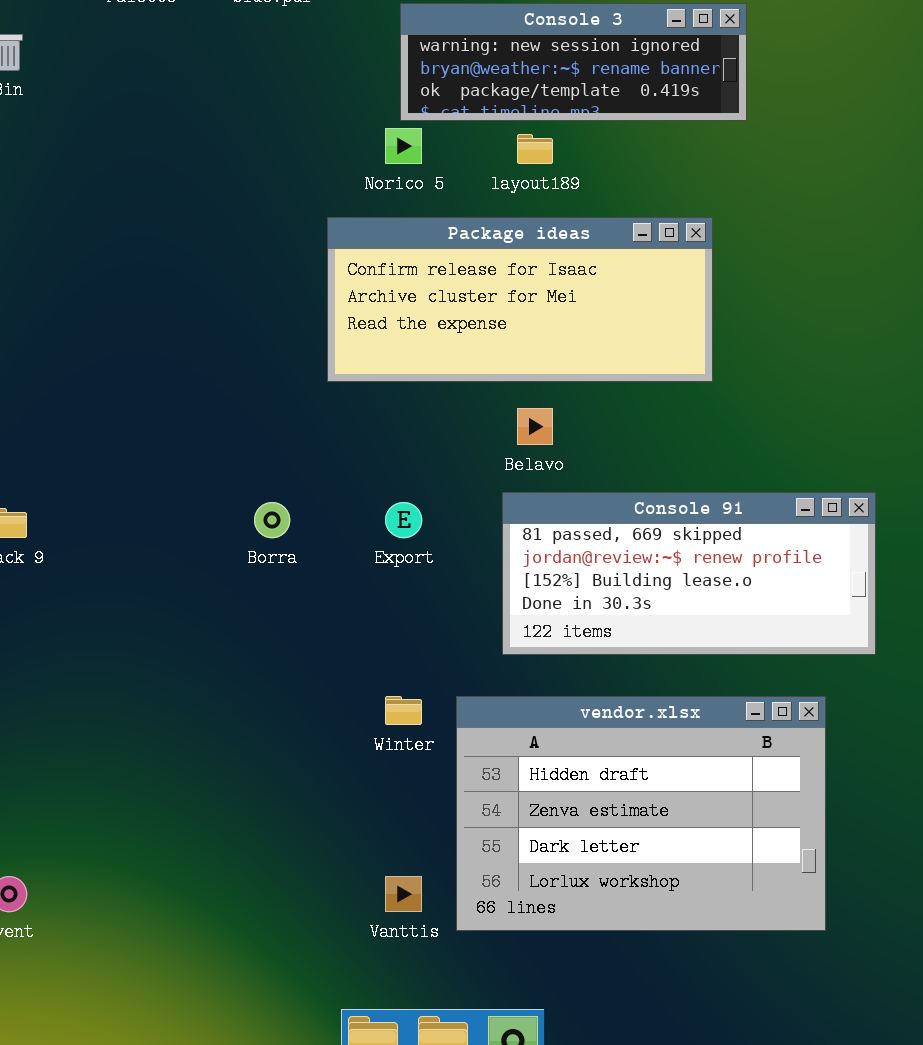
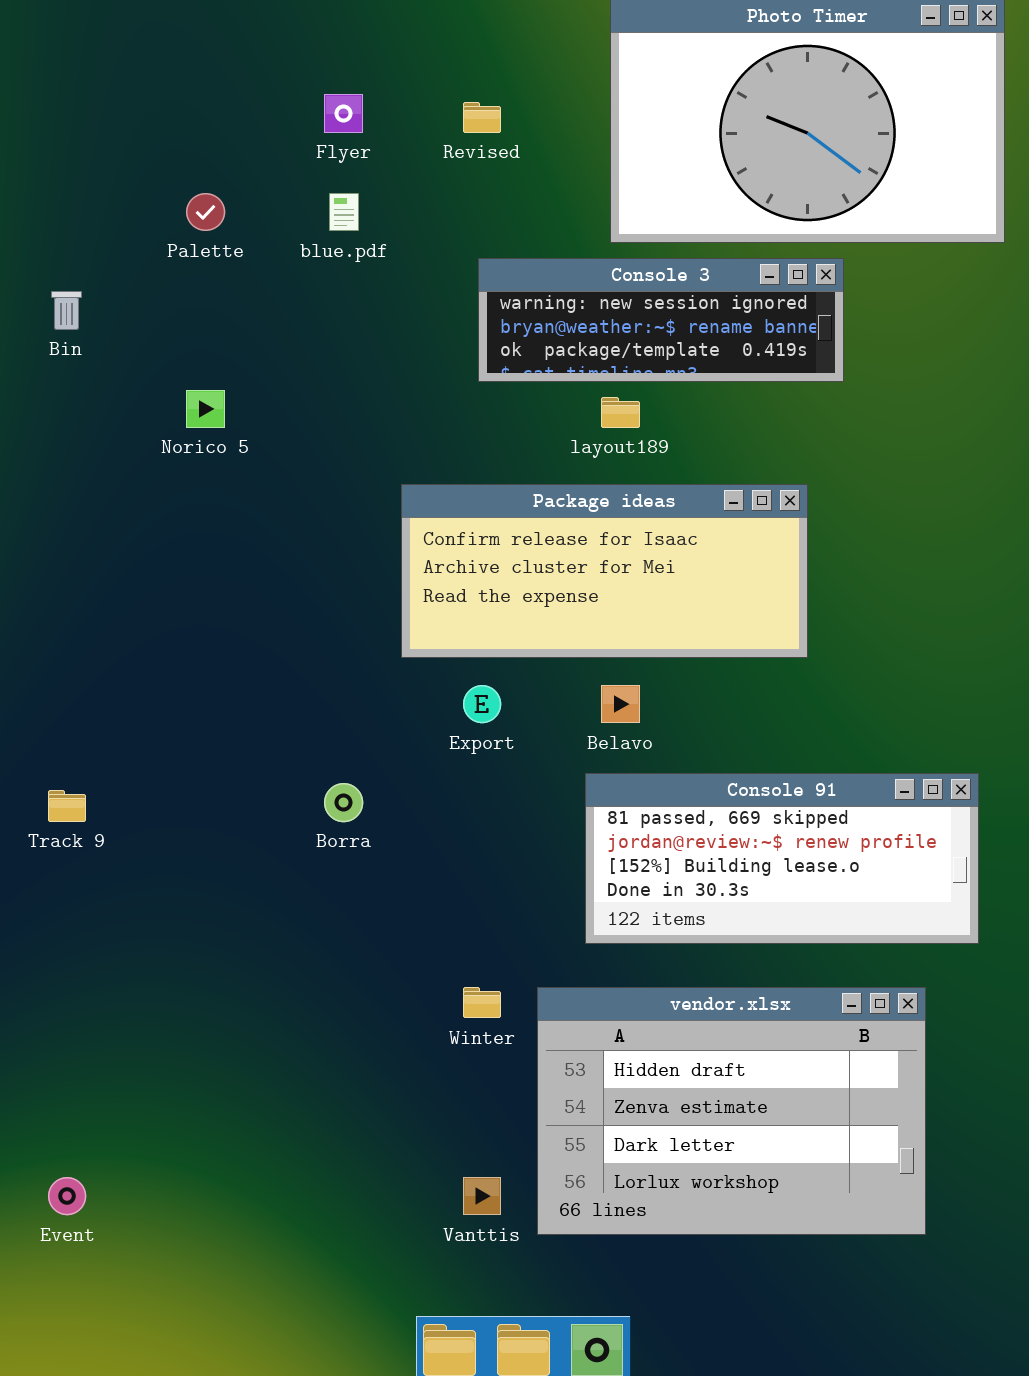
Norico 5: [385,128,422,164] -> [186,390,225,428], moved
Export: [385,502,422,538] -> [463,685,501,723], moved

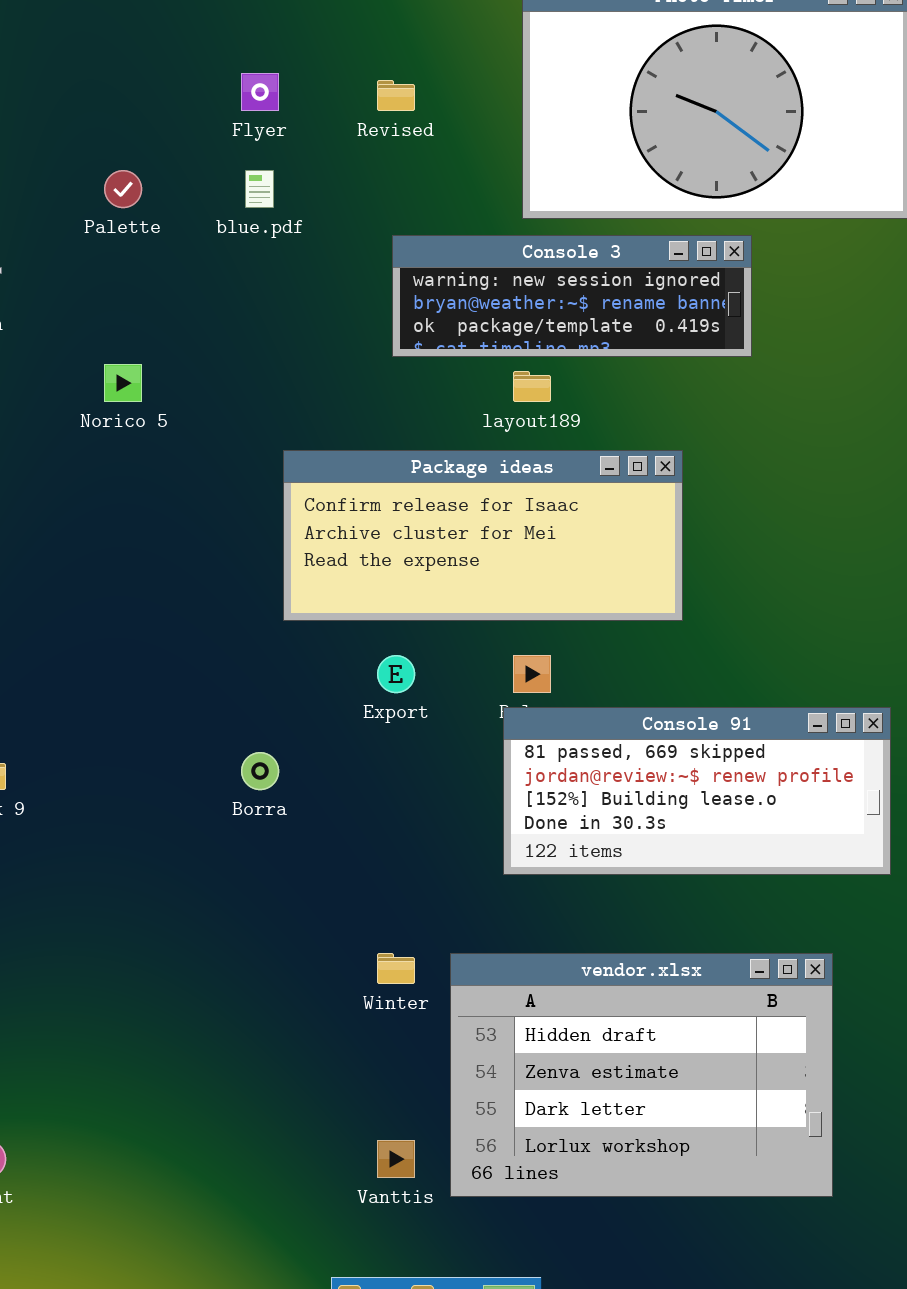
Package ideas: [401,484,808,658] -> [283,450,683,621], moved
Console 91: [585,773,979,944] -> [503,707,891,875], moved

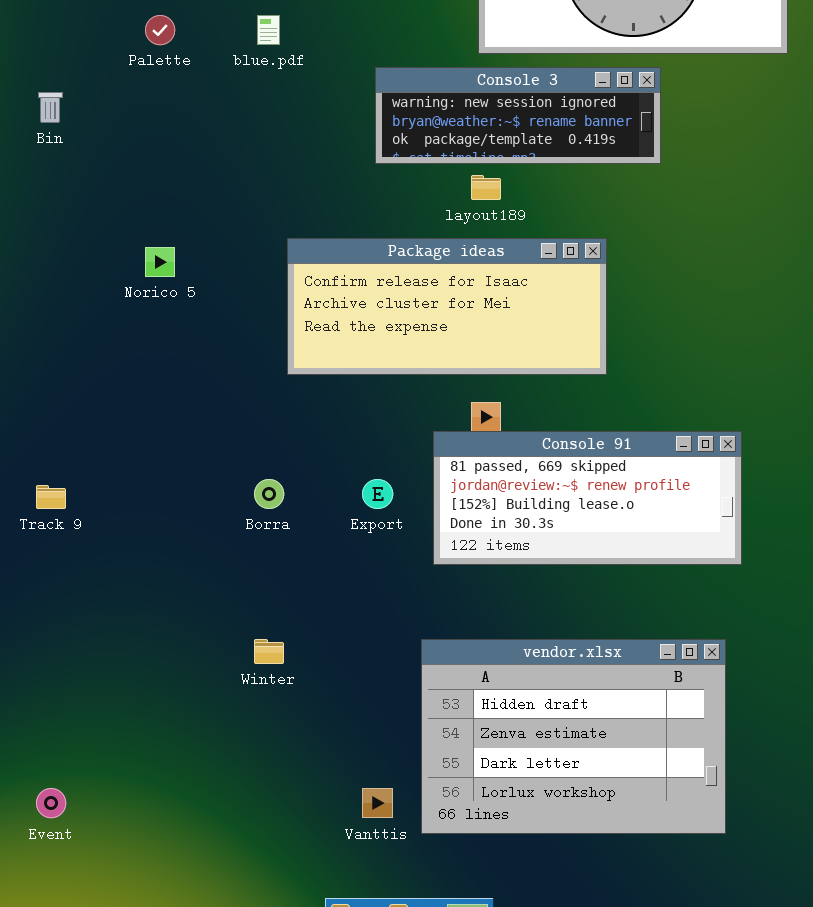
Norico 5: [104,364,142,402] -> [145,247,175,277], moved
Export: [377,655,415,693] -> [362,479,393,509], moved
Console 91: [503,707,891,875] -> [433,431,742,565], moved
Winter: [377,953,415,984] -> [254,639,284,664], moved

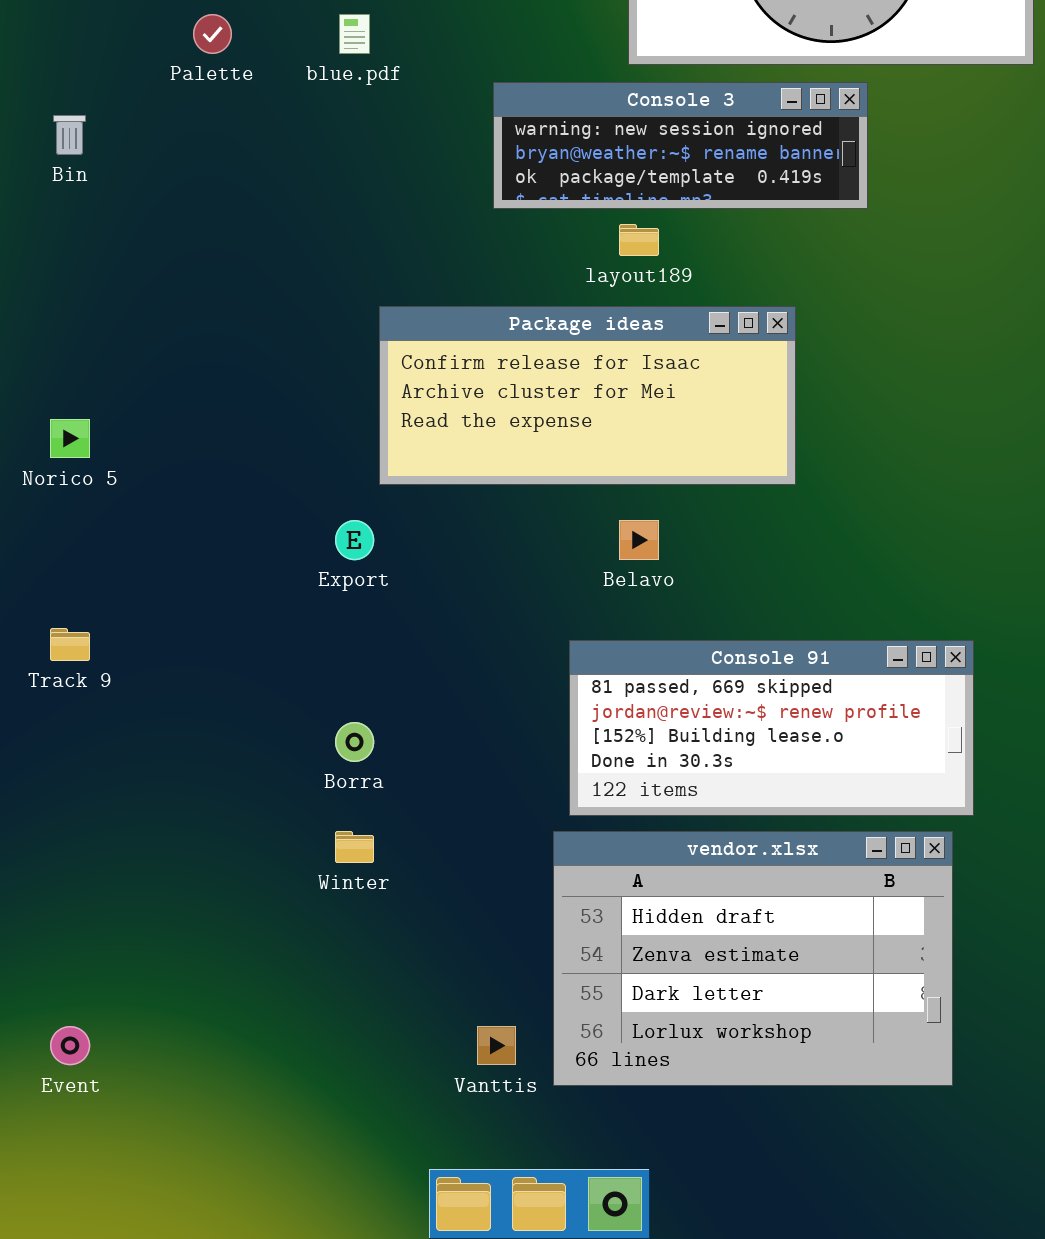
Norico 5: [145,247,175,277] -> [50,419,90,458], moved
Console 91: [433,431,742,565] -> [569,640,974,816], moved
Borra: [254,479,284,509] -> [335,722,374,762], moved
Export: [362,479,393,509] -> [335,520,374,560], moved

